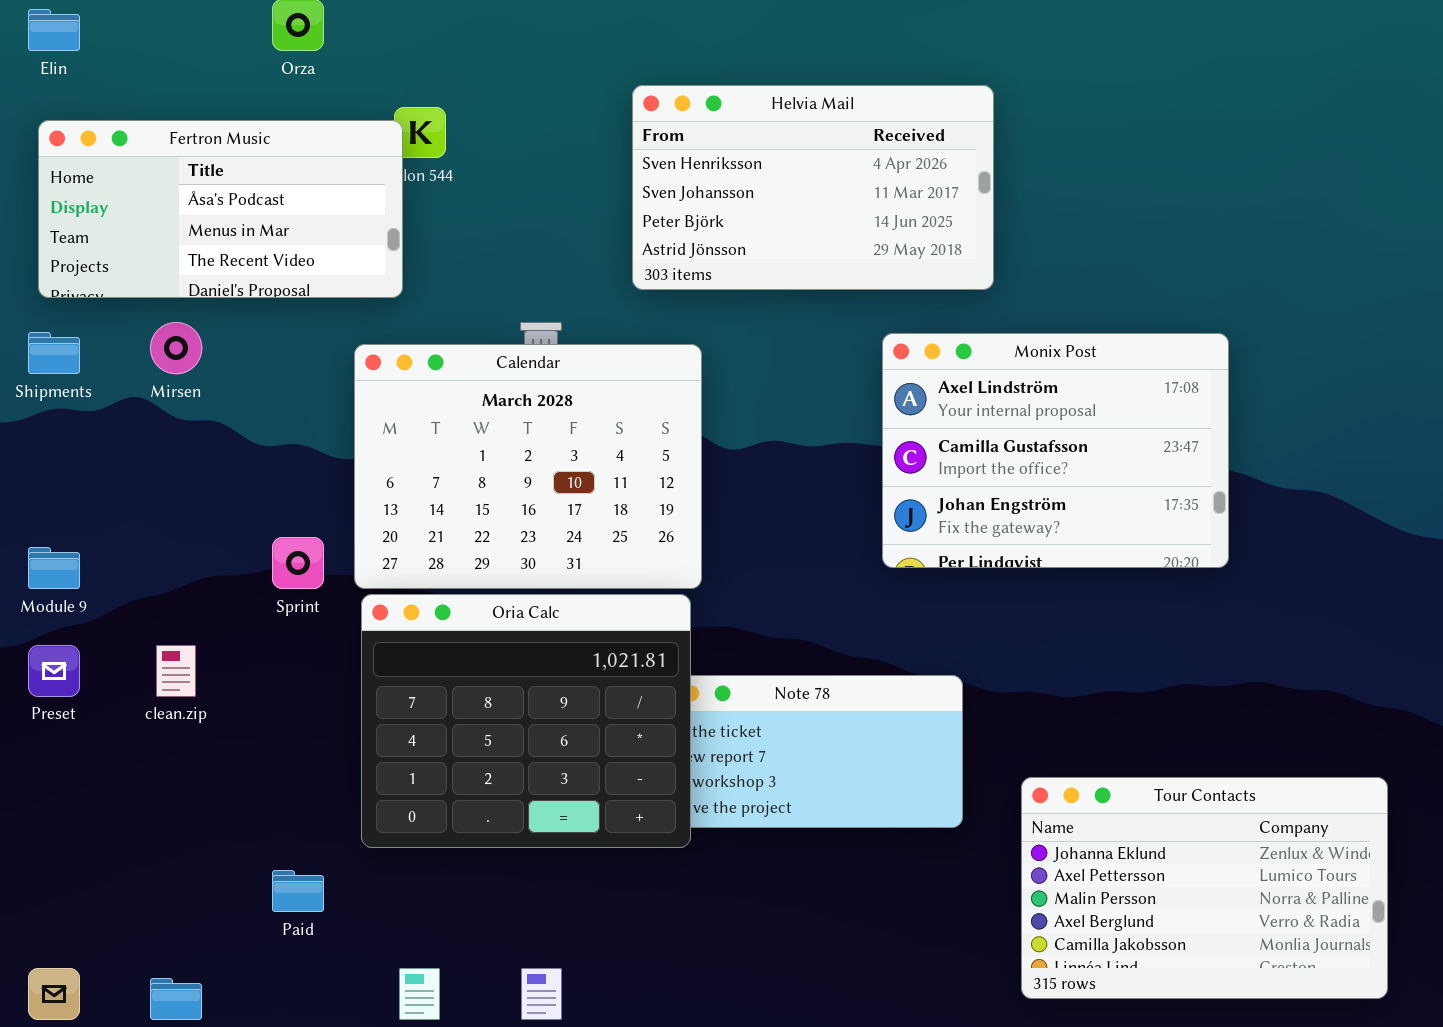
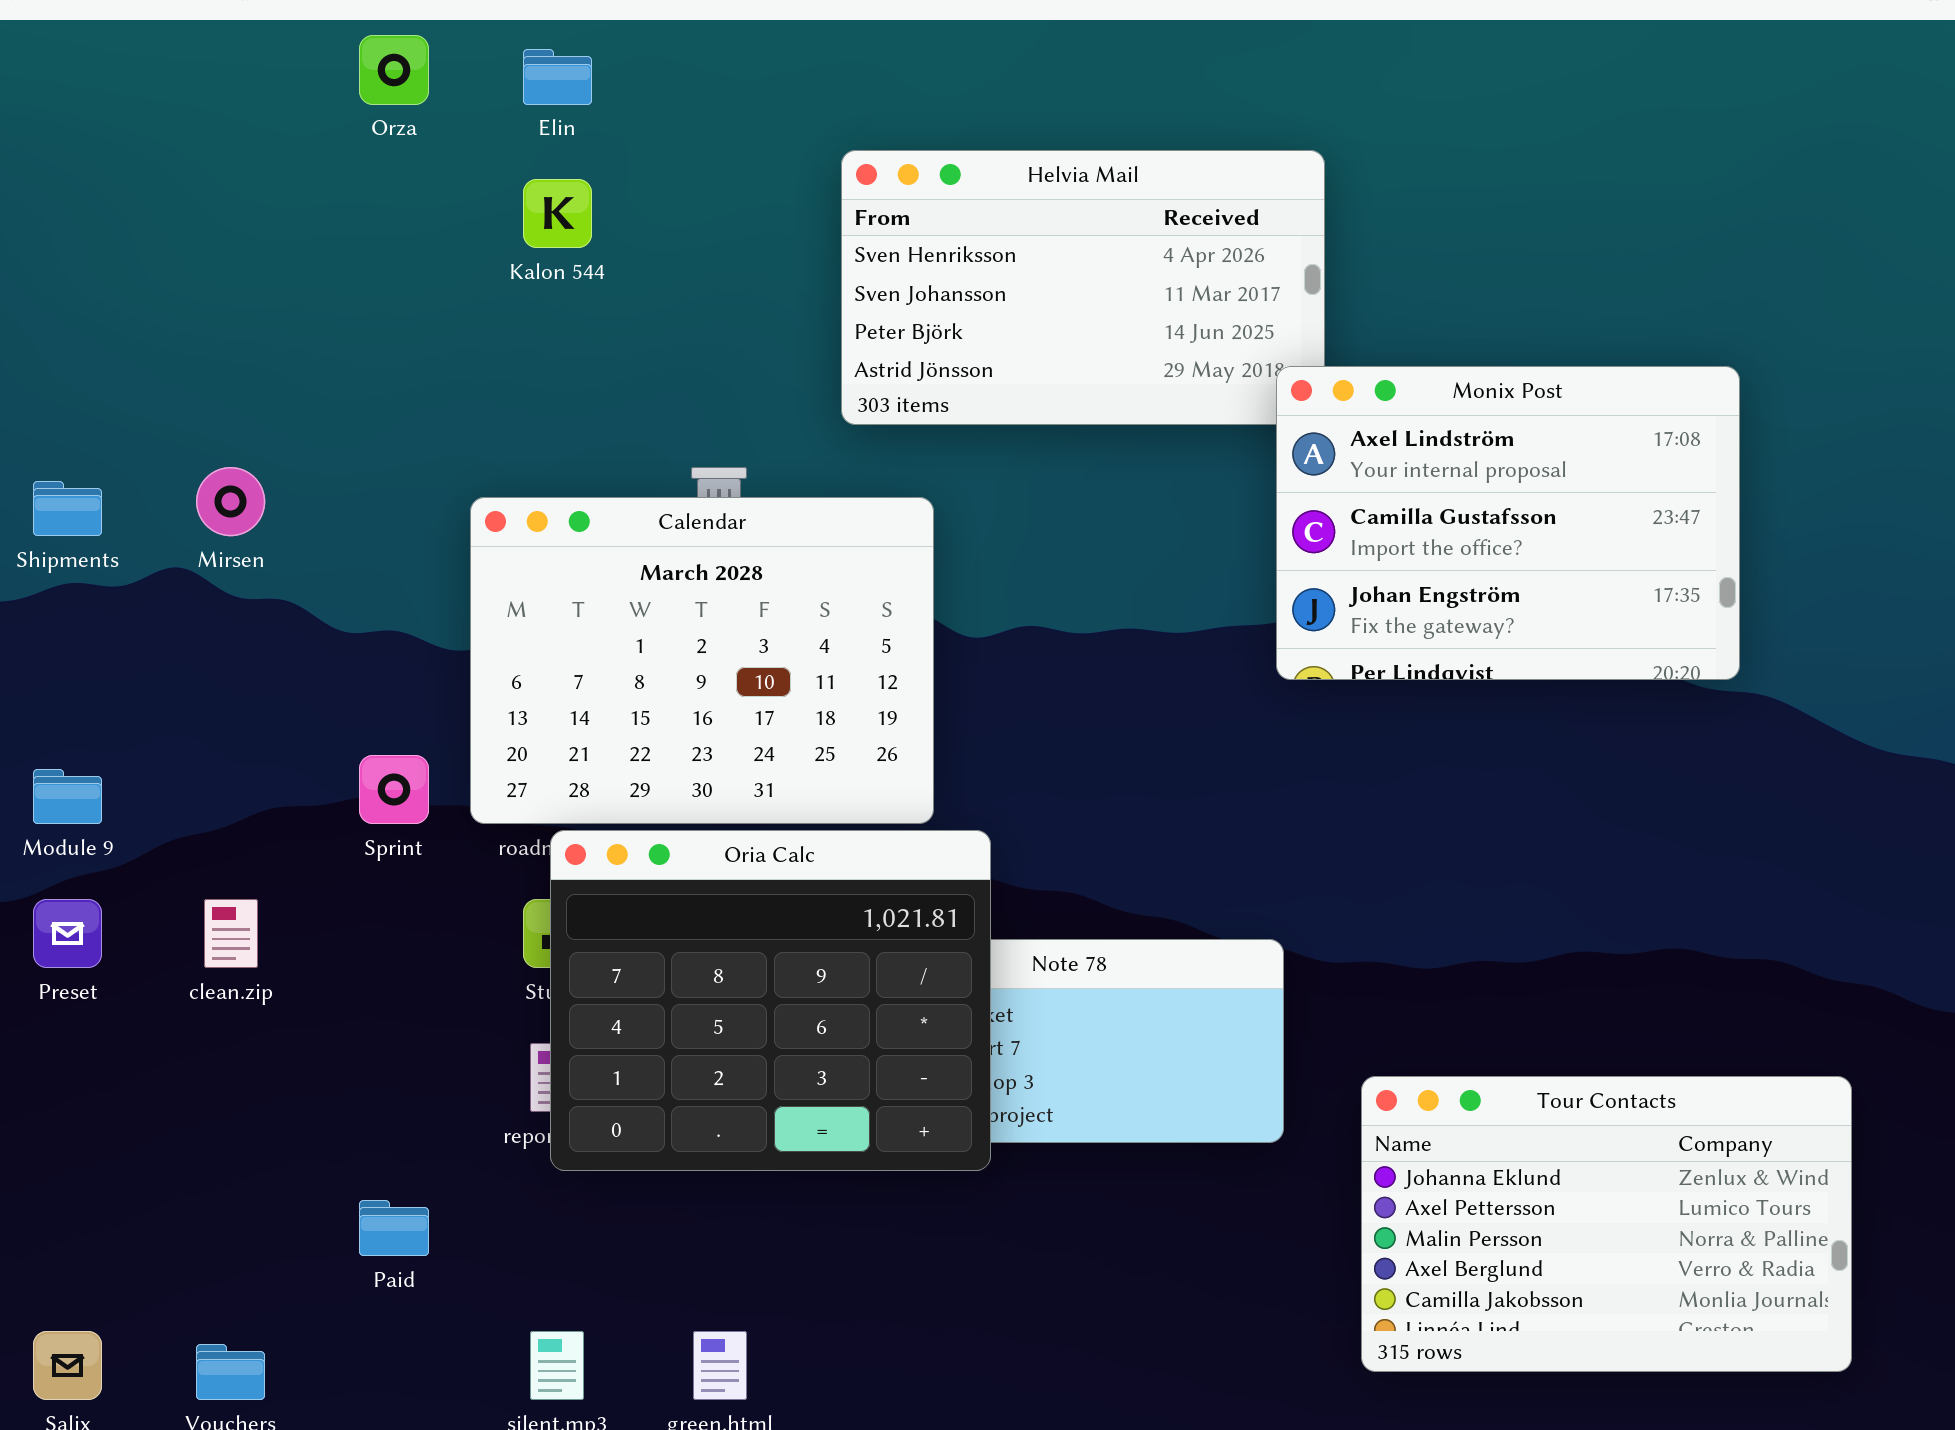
Elin: [28,9,80,51] -> [523,49,592,105], moved
Fertron Music: [38,120,403,298] -> none, closed
Monix Post: [882,333,1229,568] -> [1276,366,1740,680], moved
Oria Calc: [361,594,691,848] -> [550,830,991,1171], moved

